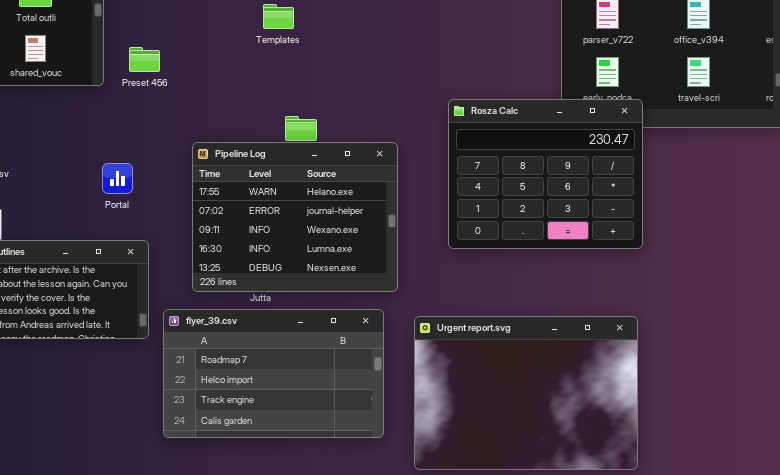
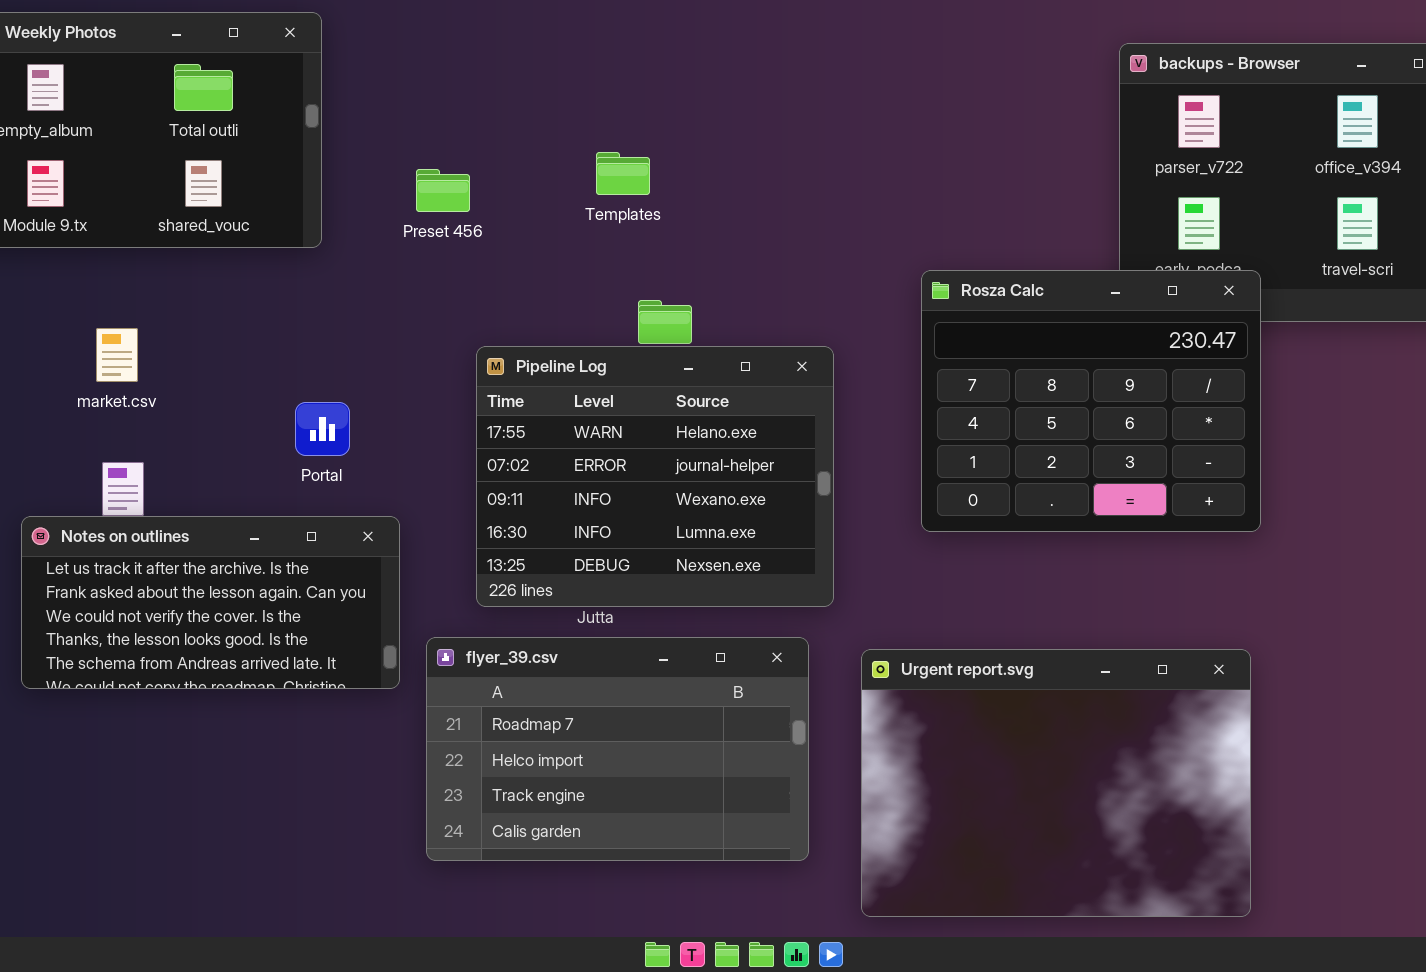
Templates: [263,4,294,29] -> [596,152,650,195], moved
Preset 456: [129,47,160,72] -> [416,169,470,212], moved
Portal: [102,163,133,194] -> [295,402,350,456], moved

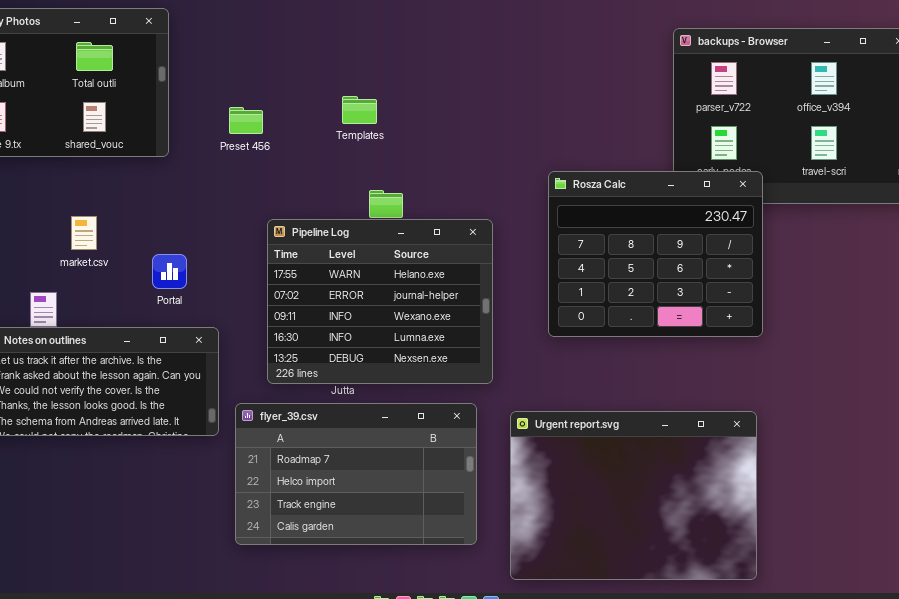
market.csv: [96,328,138,382] -> [71,216,97,250], moved

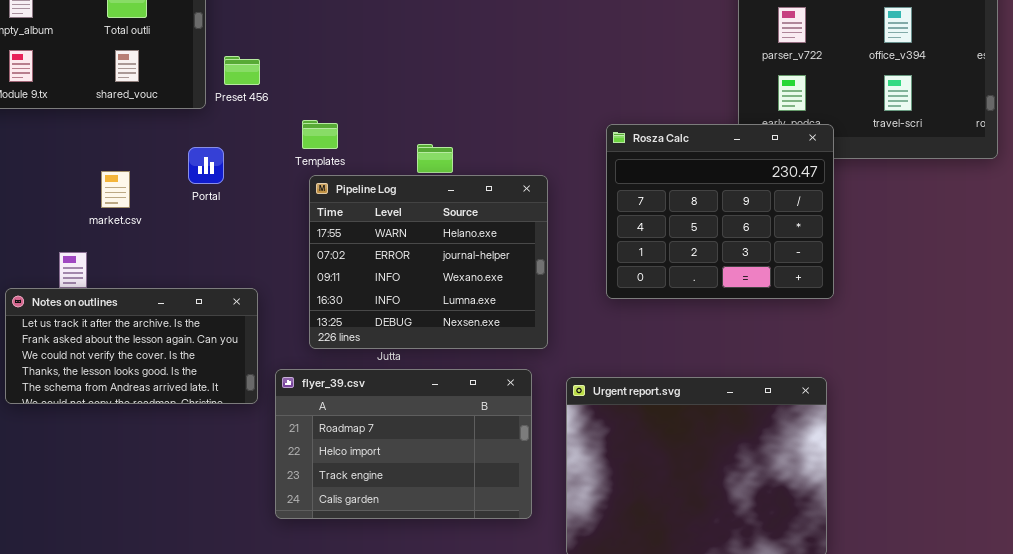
Templates: [342,96,377,124] -> [302,120,338,149], moved
Preset 456: [229,107,263,134] -> [224,56,260,85], moved
Portal: [152,254,187,289] -> [188,147,224,184], moved

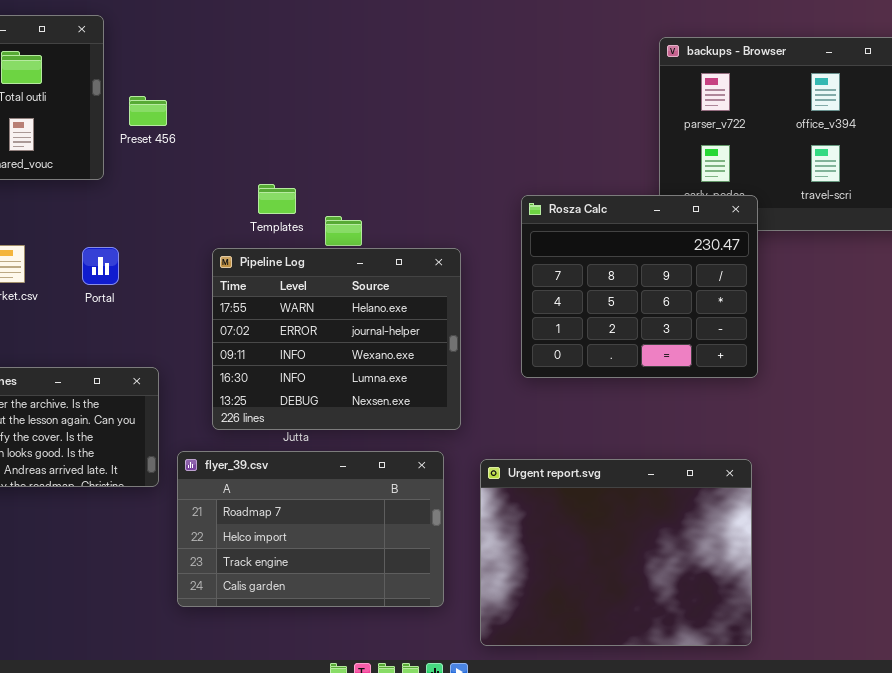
Preset 456: [224,56,260,85] -> [129,96,167,126], moved
Templates: [302,120,338,149] -> [258,184,296,214], moved
Portal: [188,147,224,184] -> [82,247,119,285], moved

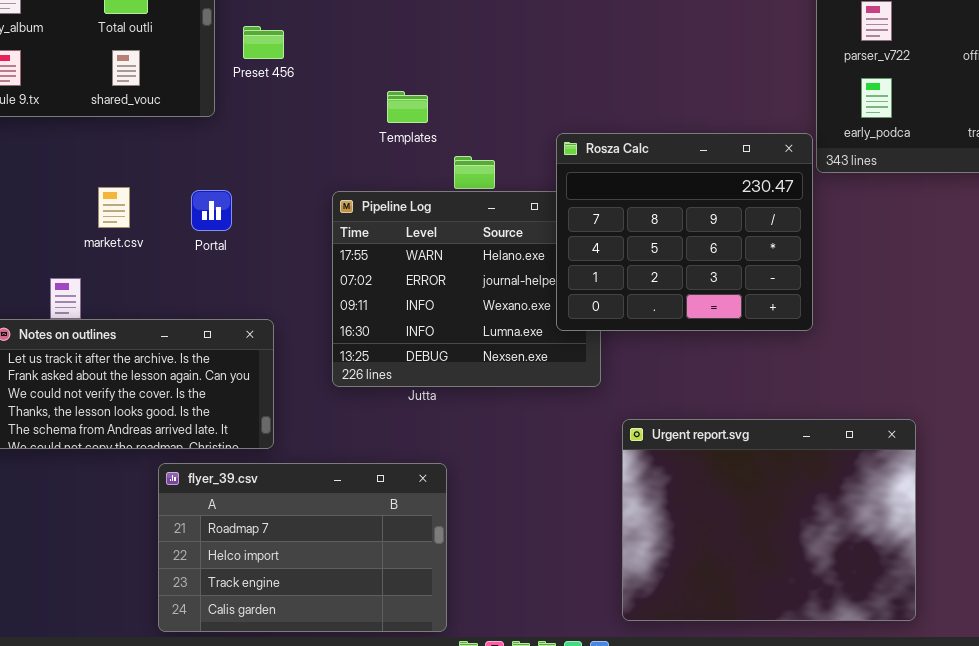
Templates: [258,184,296,214] -> [387,91,428,123], moved
Rosza Calc: [521,195,758,378] -> [556,133,813,331], moved
flyer_39.csv: [177,451,444,607] -> [158,463,447,632], moved

